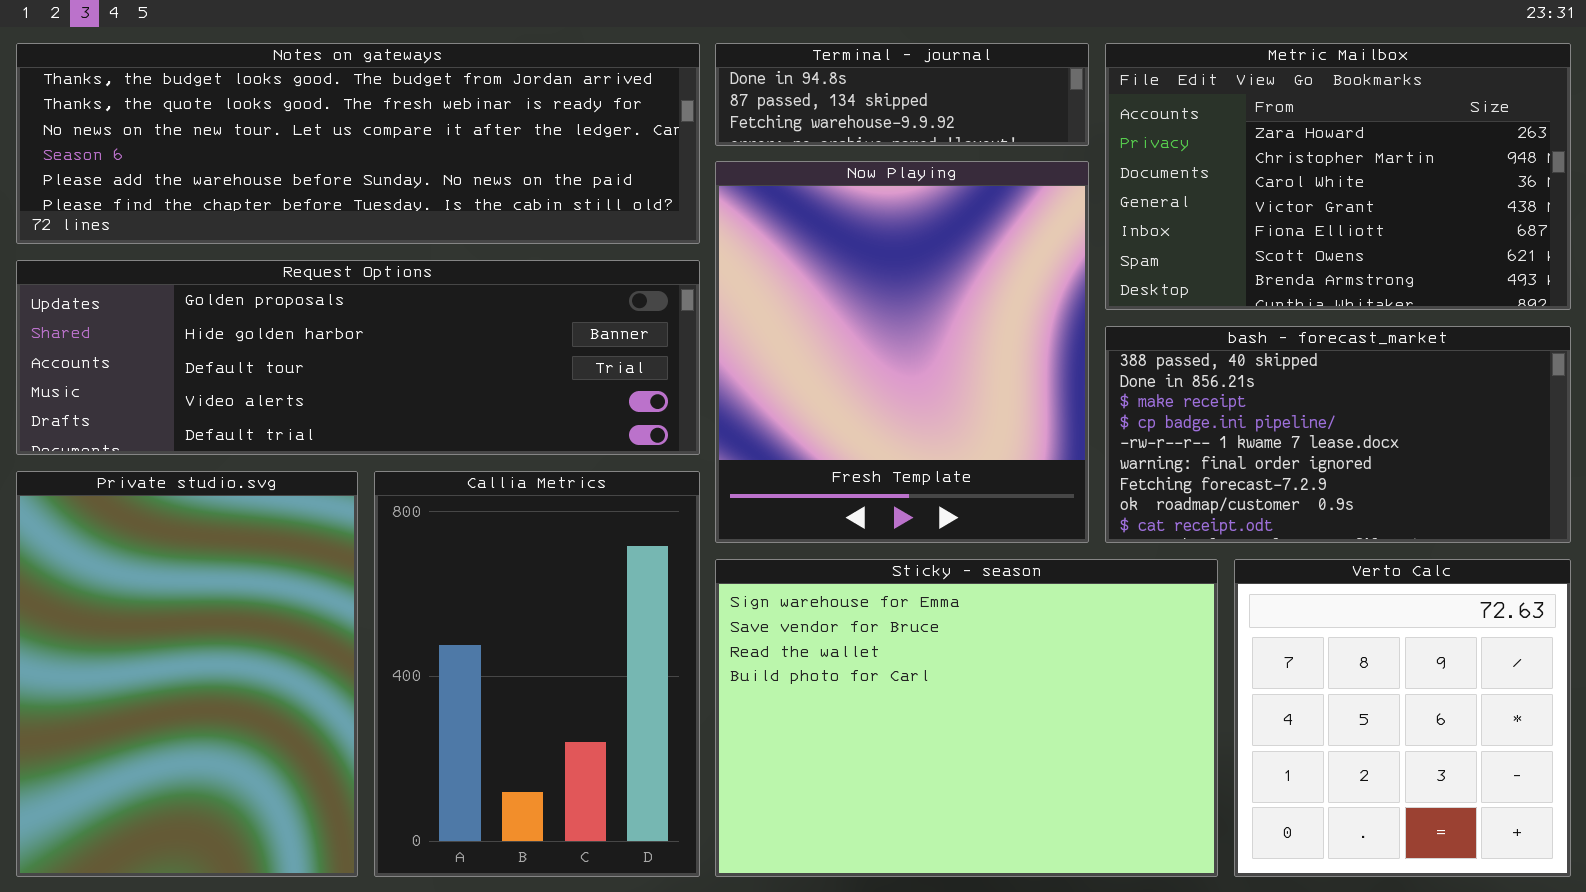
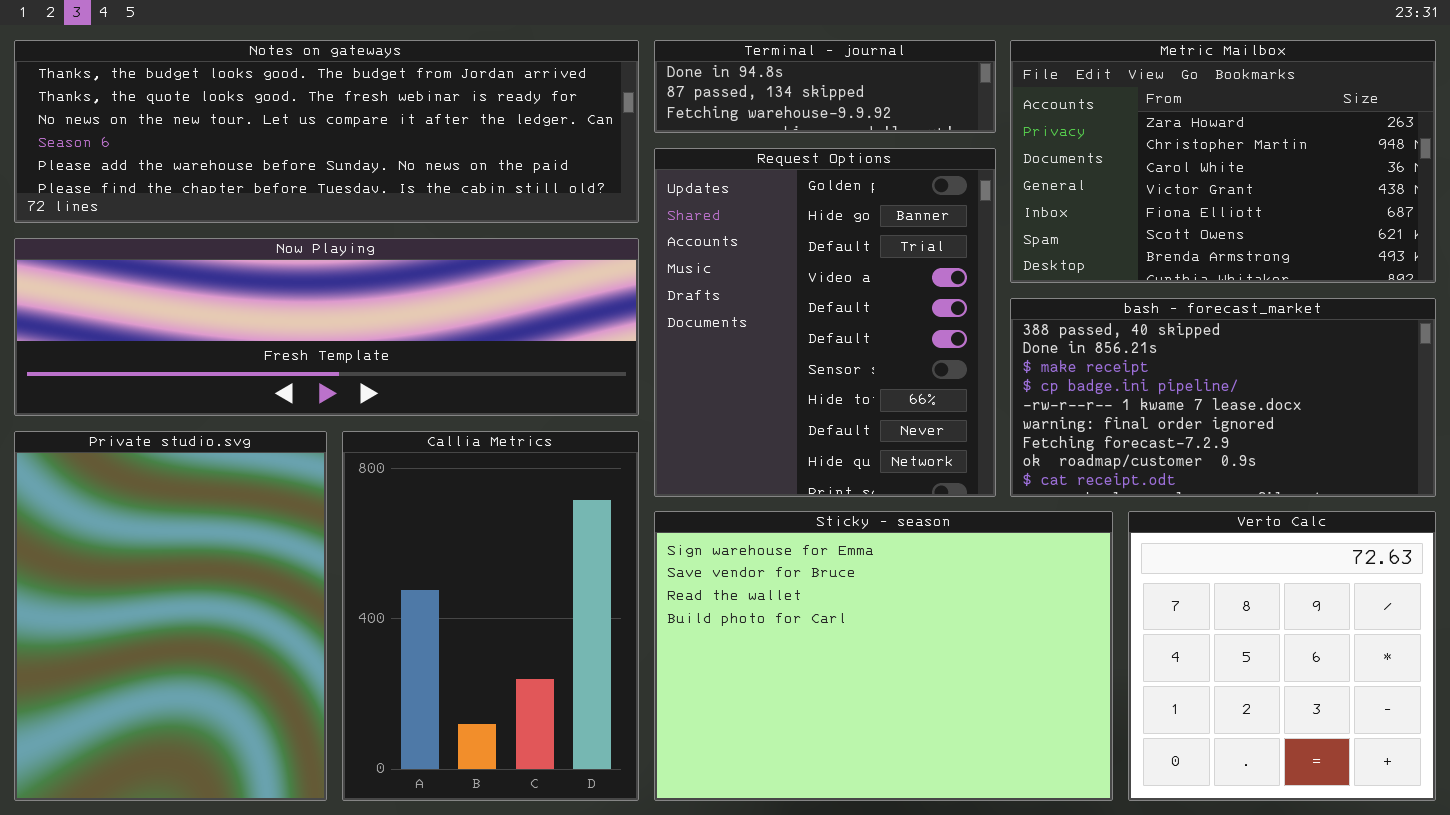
Now Playing: [715,161,1089,543] -> [14,238,639,416], moved, resized
Request Options: [16,260,700,455] -> [654,148,996,497], moved, resized

